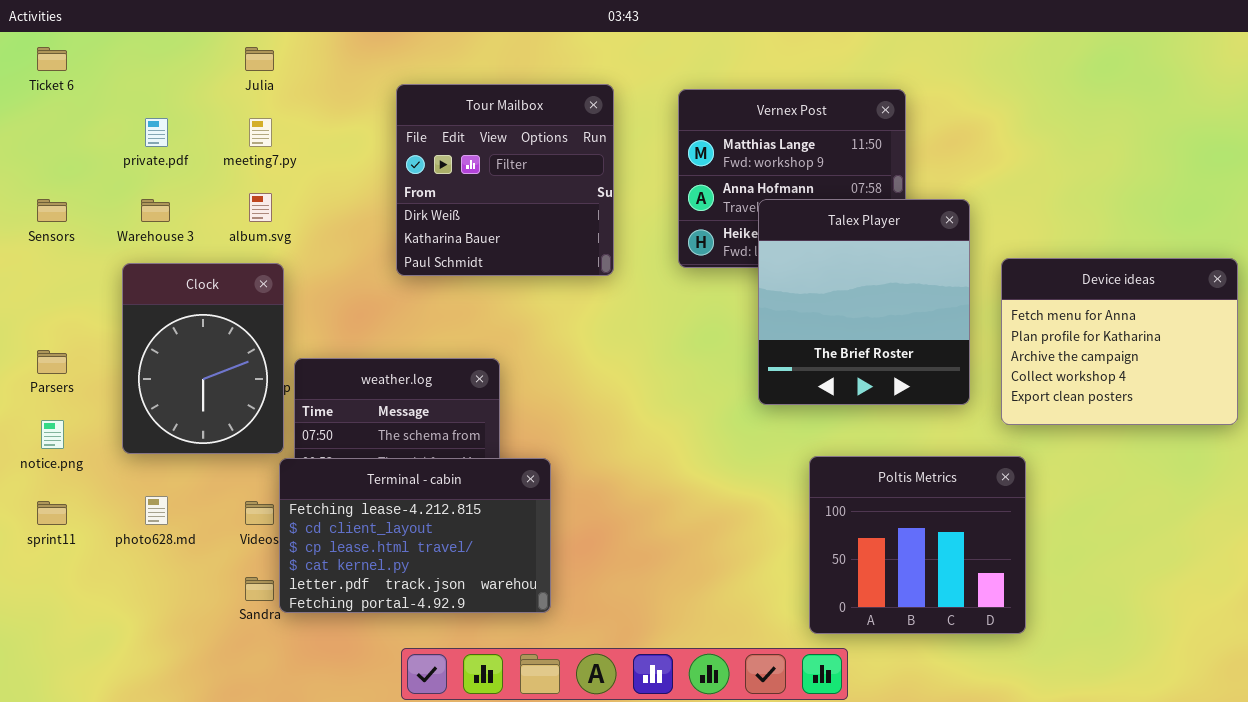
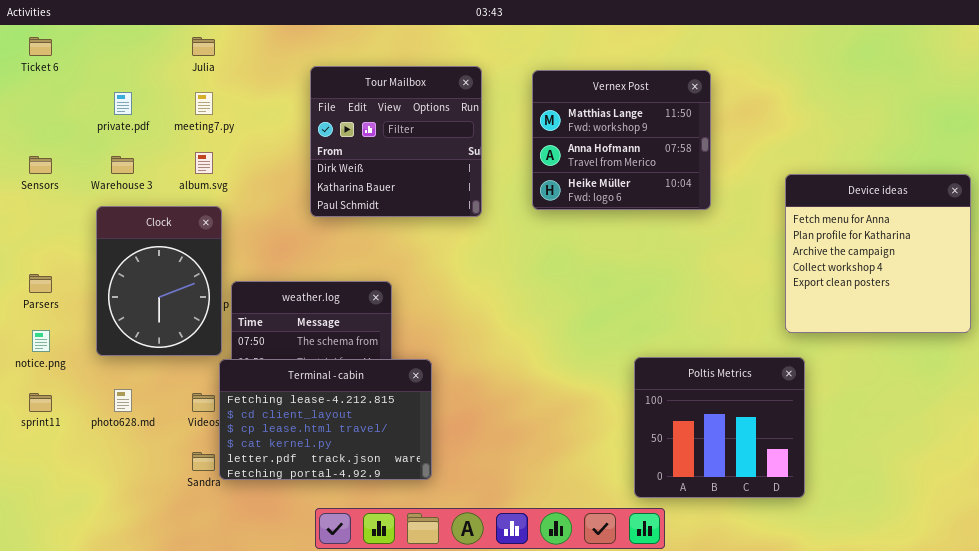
Talex Player: [758,199,970,405] -> none, closed
Device ideas: [1001,258,1238,425] -> [785,174,971,333], resized

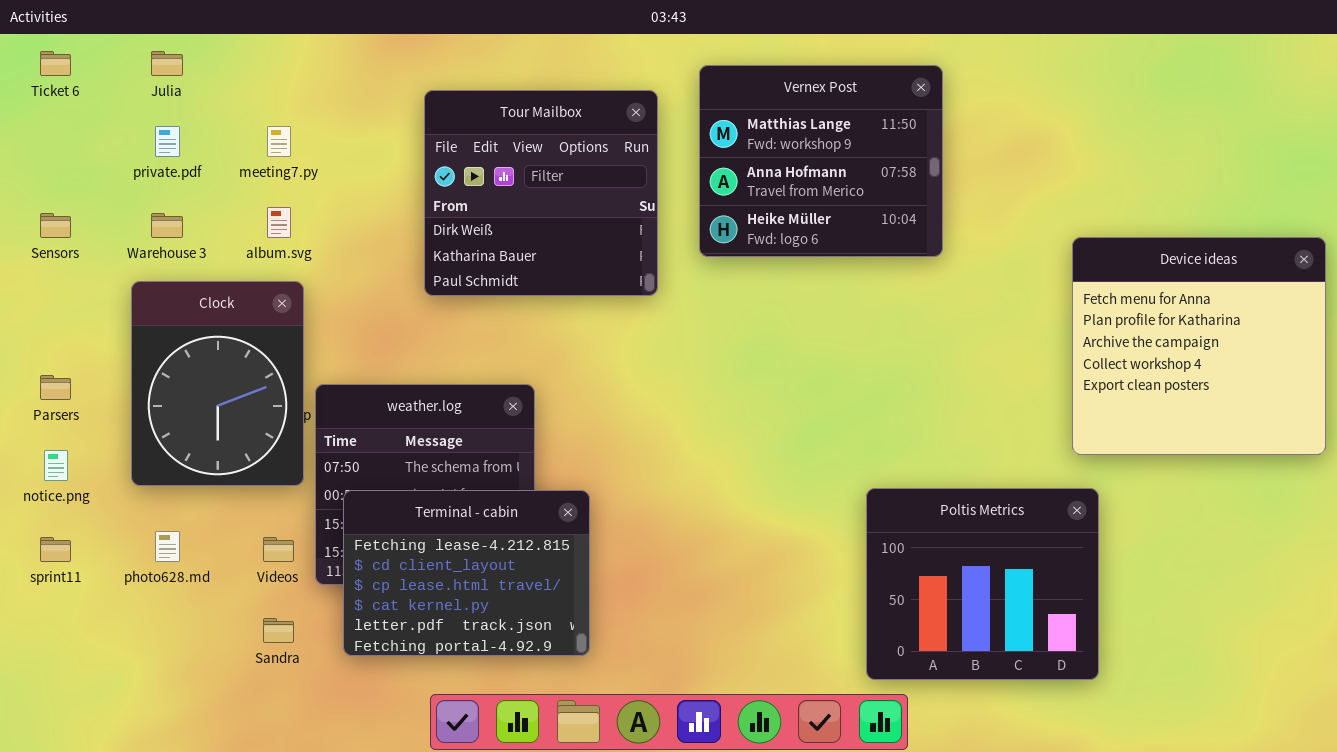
Julia: [192,37,215,56] -> [151,51,183,76], moved
Vernex Post: [532,70,711,210] -> [699,65,943,257], moved
Terminal - cabin: [219,359,432,480] -> [343,490,590,656], resized

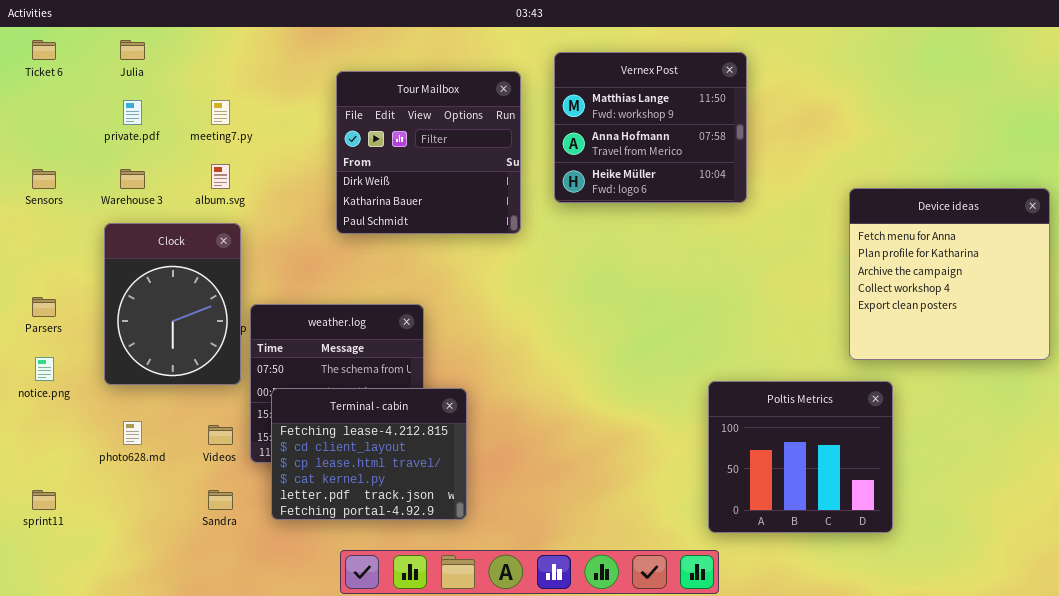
Poltis Metrics: [866,488,1099,680] -> [708,381,893,533], moved
sprint11: [40,537,71,562] -> [32,490,56,510], moved

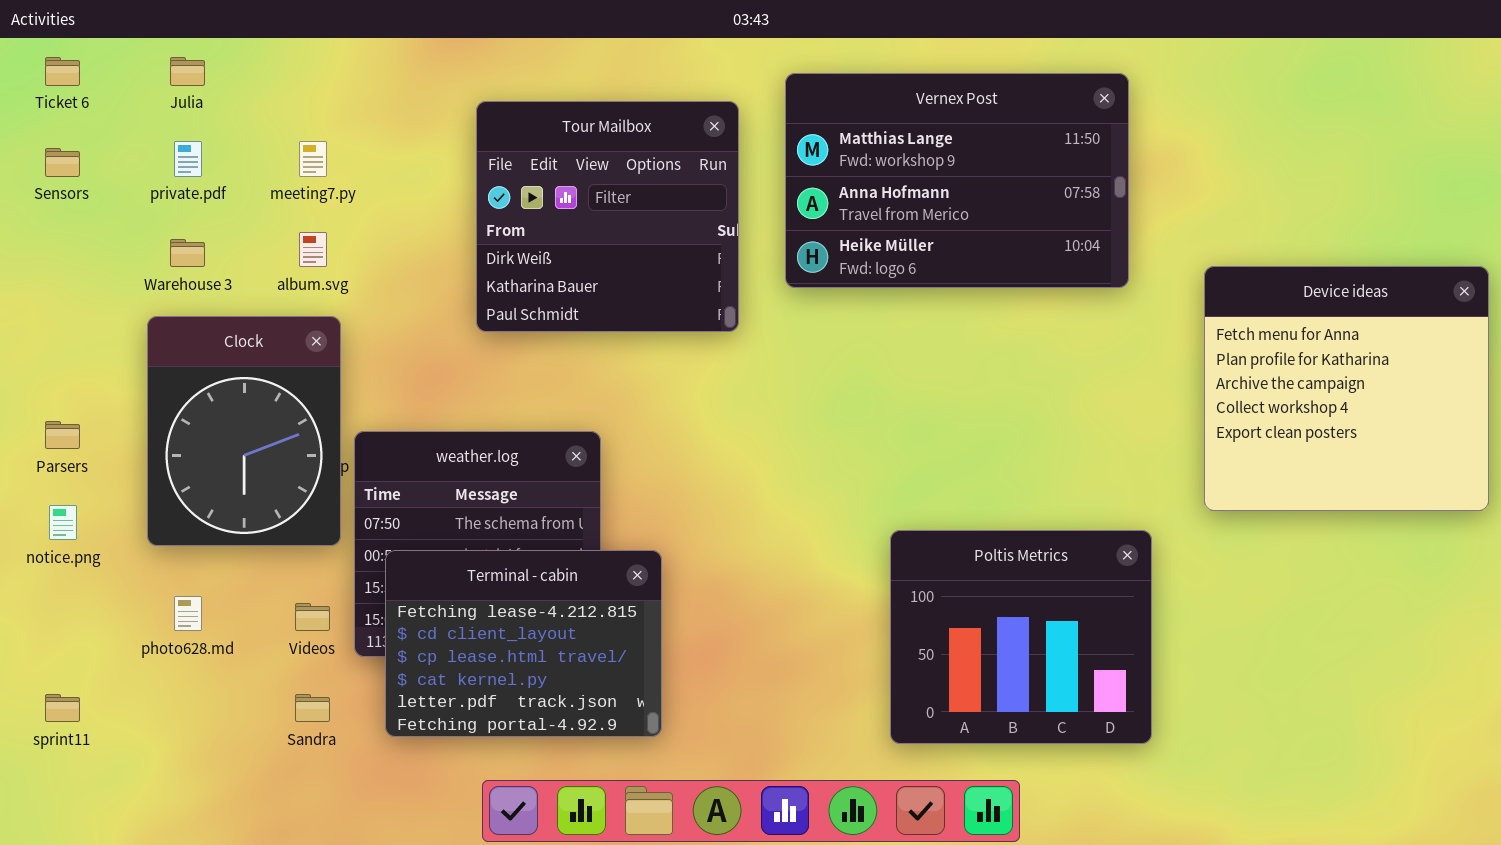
Vernex Post: [554,52,747,203] -> [785,73,1129,288], resized
Sensors: [32,169,56,189] -> [45,148,80,177], moved
Poltis Metrics: [708,381,893,533] -> [890,530,1152,744], moved

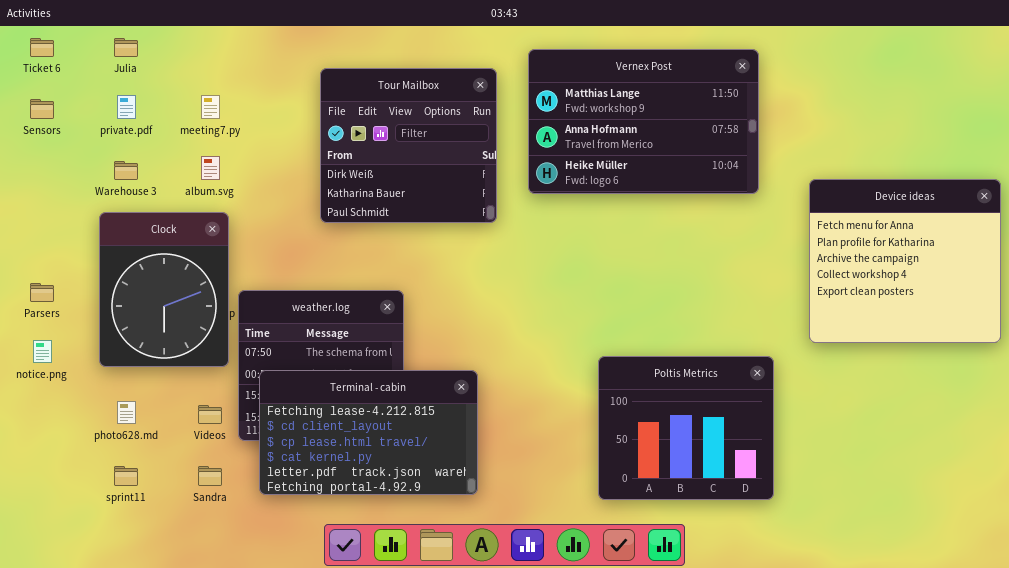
Terminal - cabin: [385,550,662,737] -> [259,370,478,495], resized
sprint11: [45,694,80,722] -> [114,466,138,486], moved

